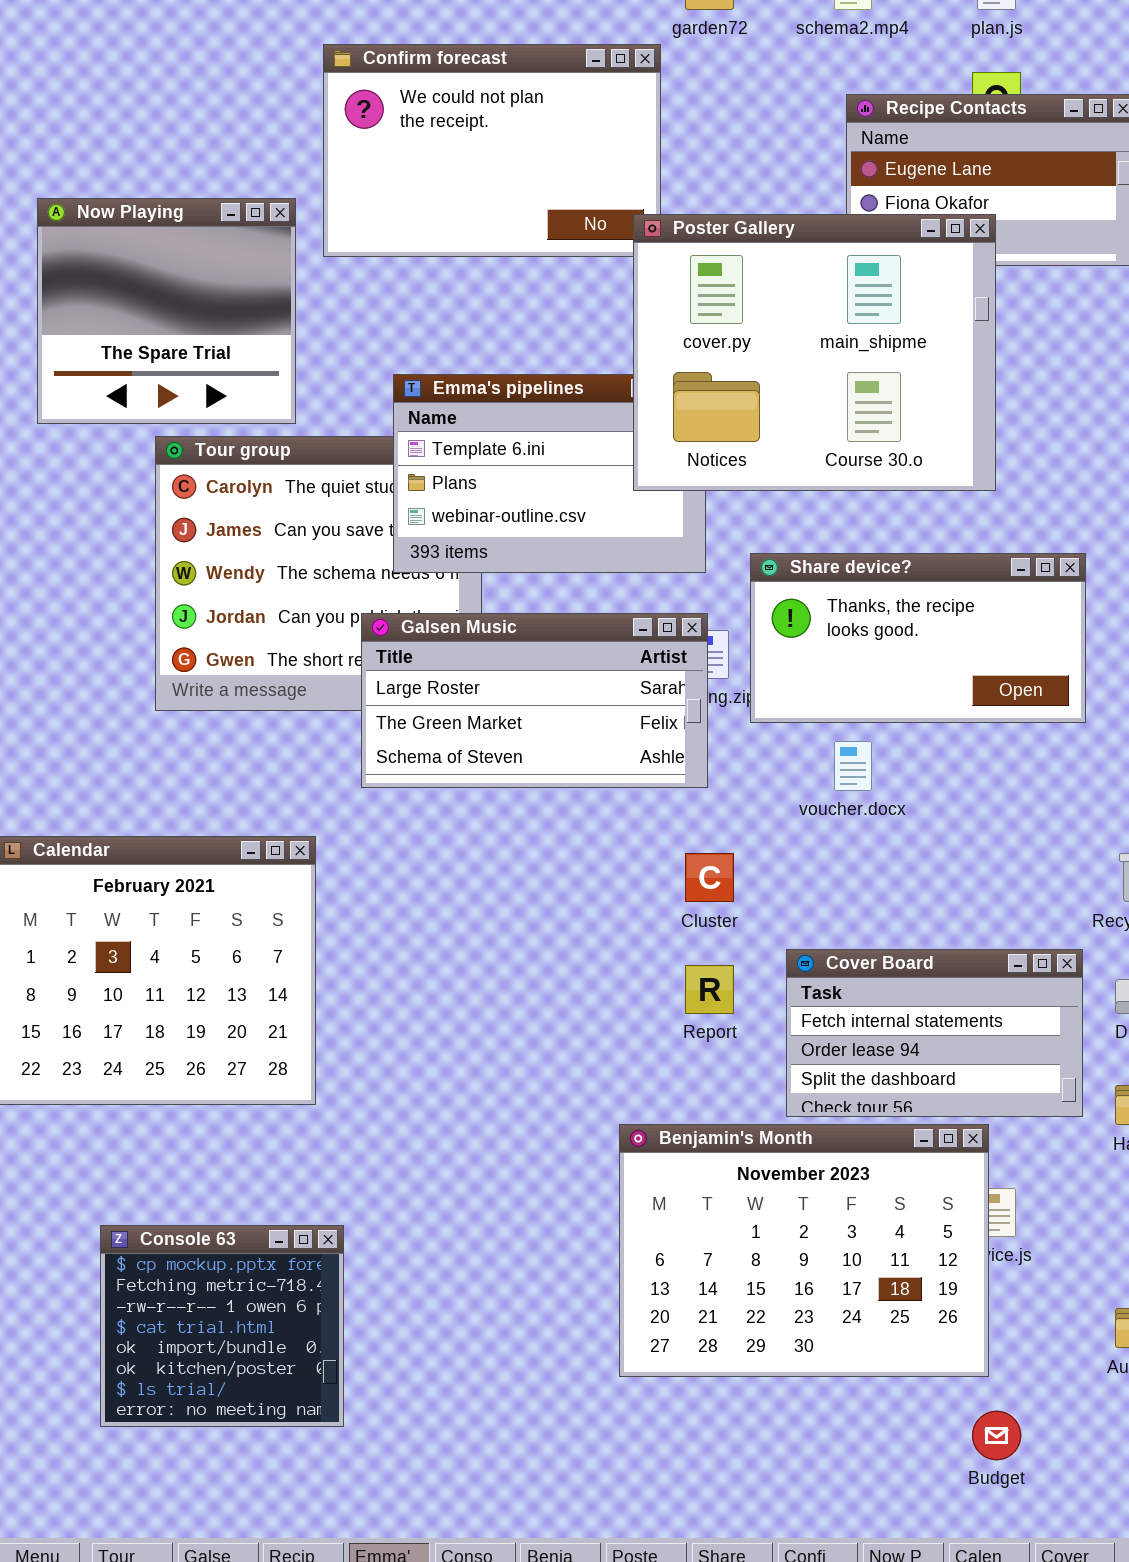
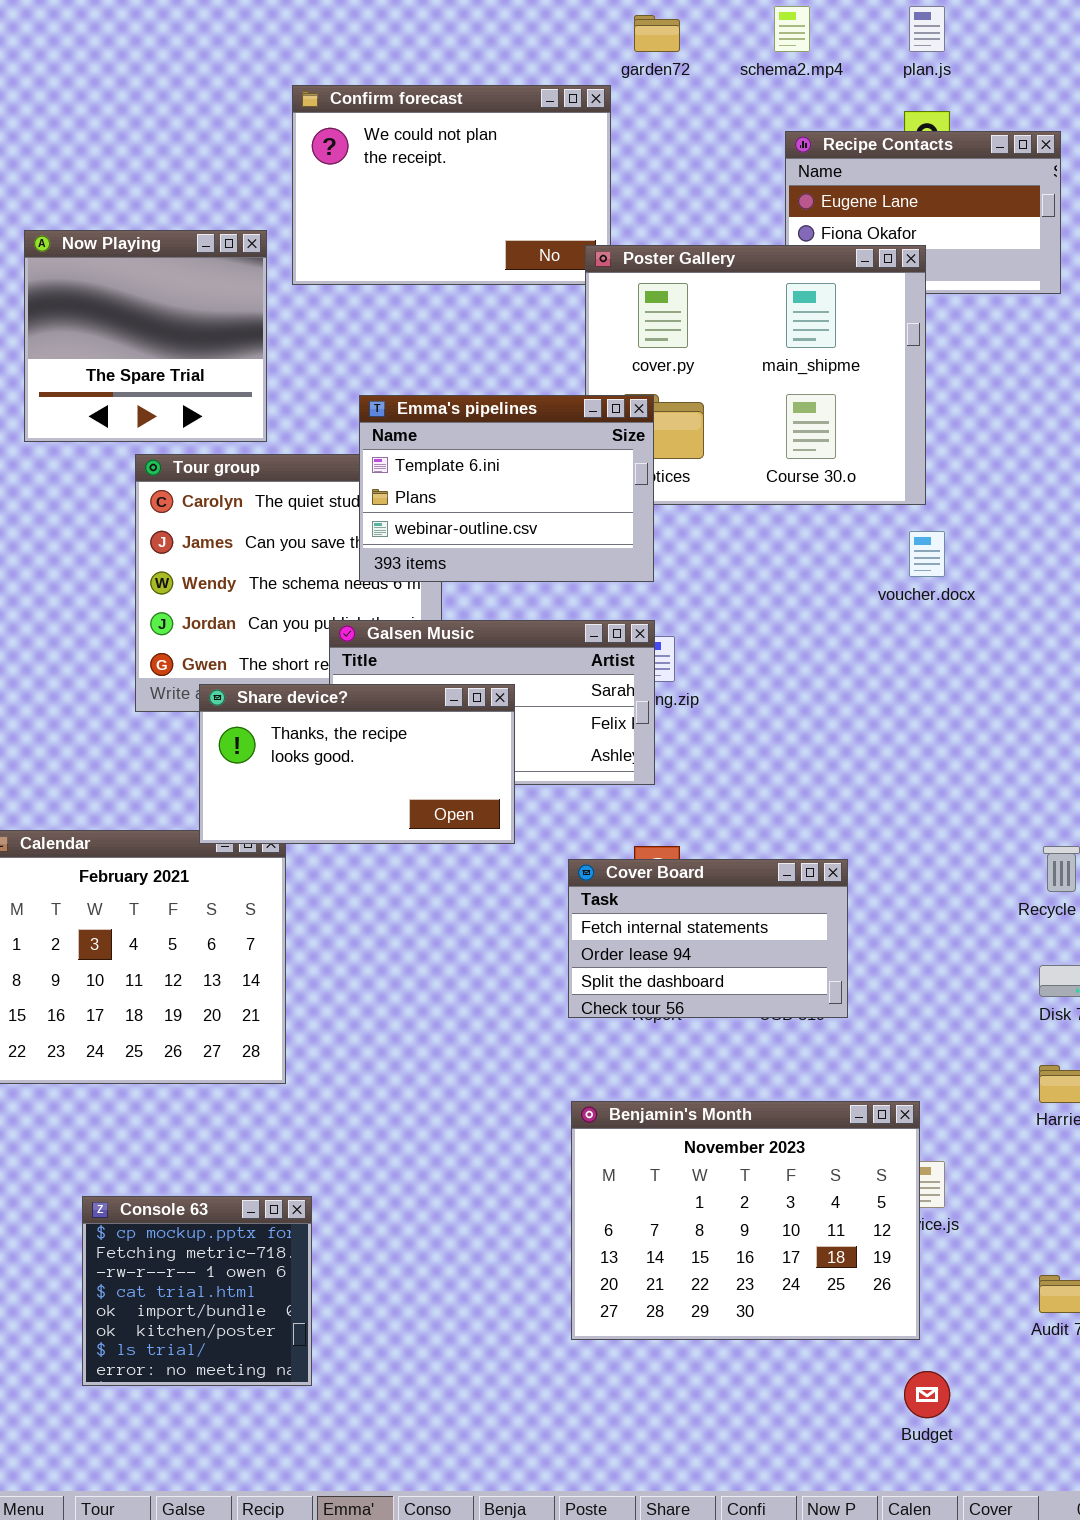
Emma's pipelines: [393,374,706,573] -> [359,395,654,582], raised
Share device?: [750,553,1086,723] -> [199,684,515,844], moved
voucher.docx: [834,741,872,791] -> [909,531,945,577], moved
Cover Board: [786,949,1083,1117] -> [568,859,848,1018], moved

